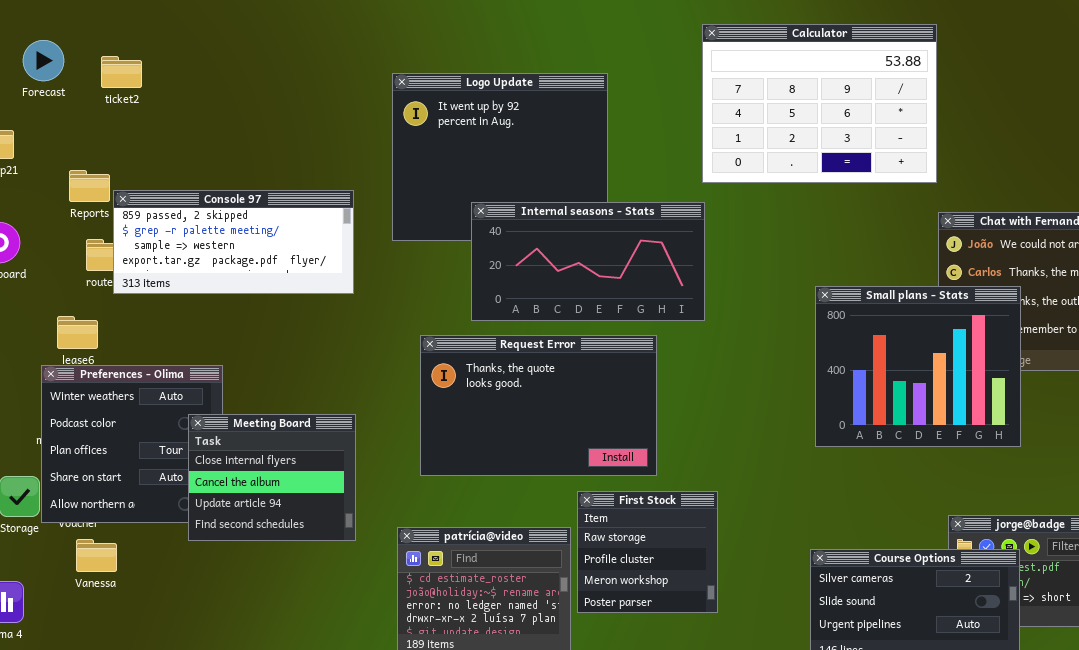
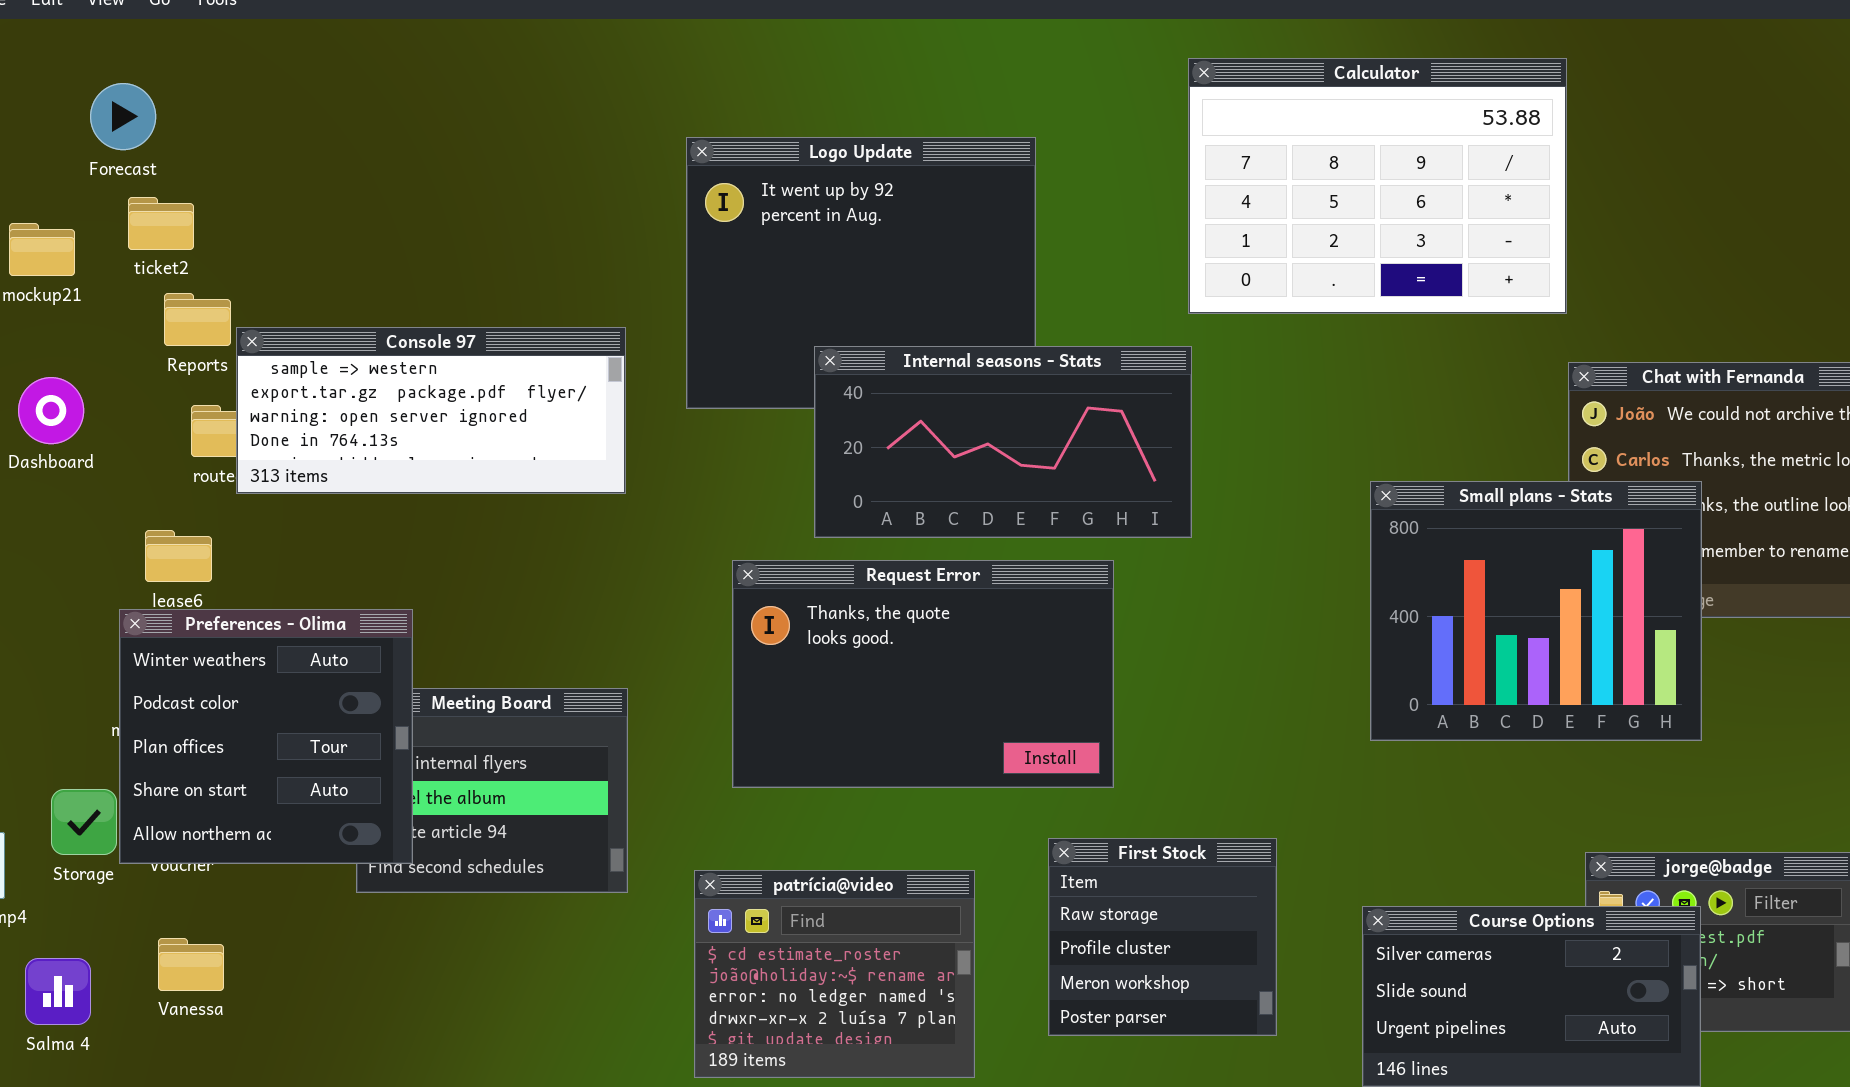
ticket2: [101,56,142,88] -> [128,197,194,250], moved
Console 97: [113,190,354,294] -> [236,327,626,494], scrolled down 2 rows
Preferences - Olima: [41,365,223,523] -> [119,609,413,864], raised
First Stock: [577,491,718,613] -> [1048,838,1277,1036], moved
Vanessa: [76,539,117,572] -> [158,938,224,991], moved

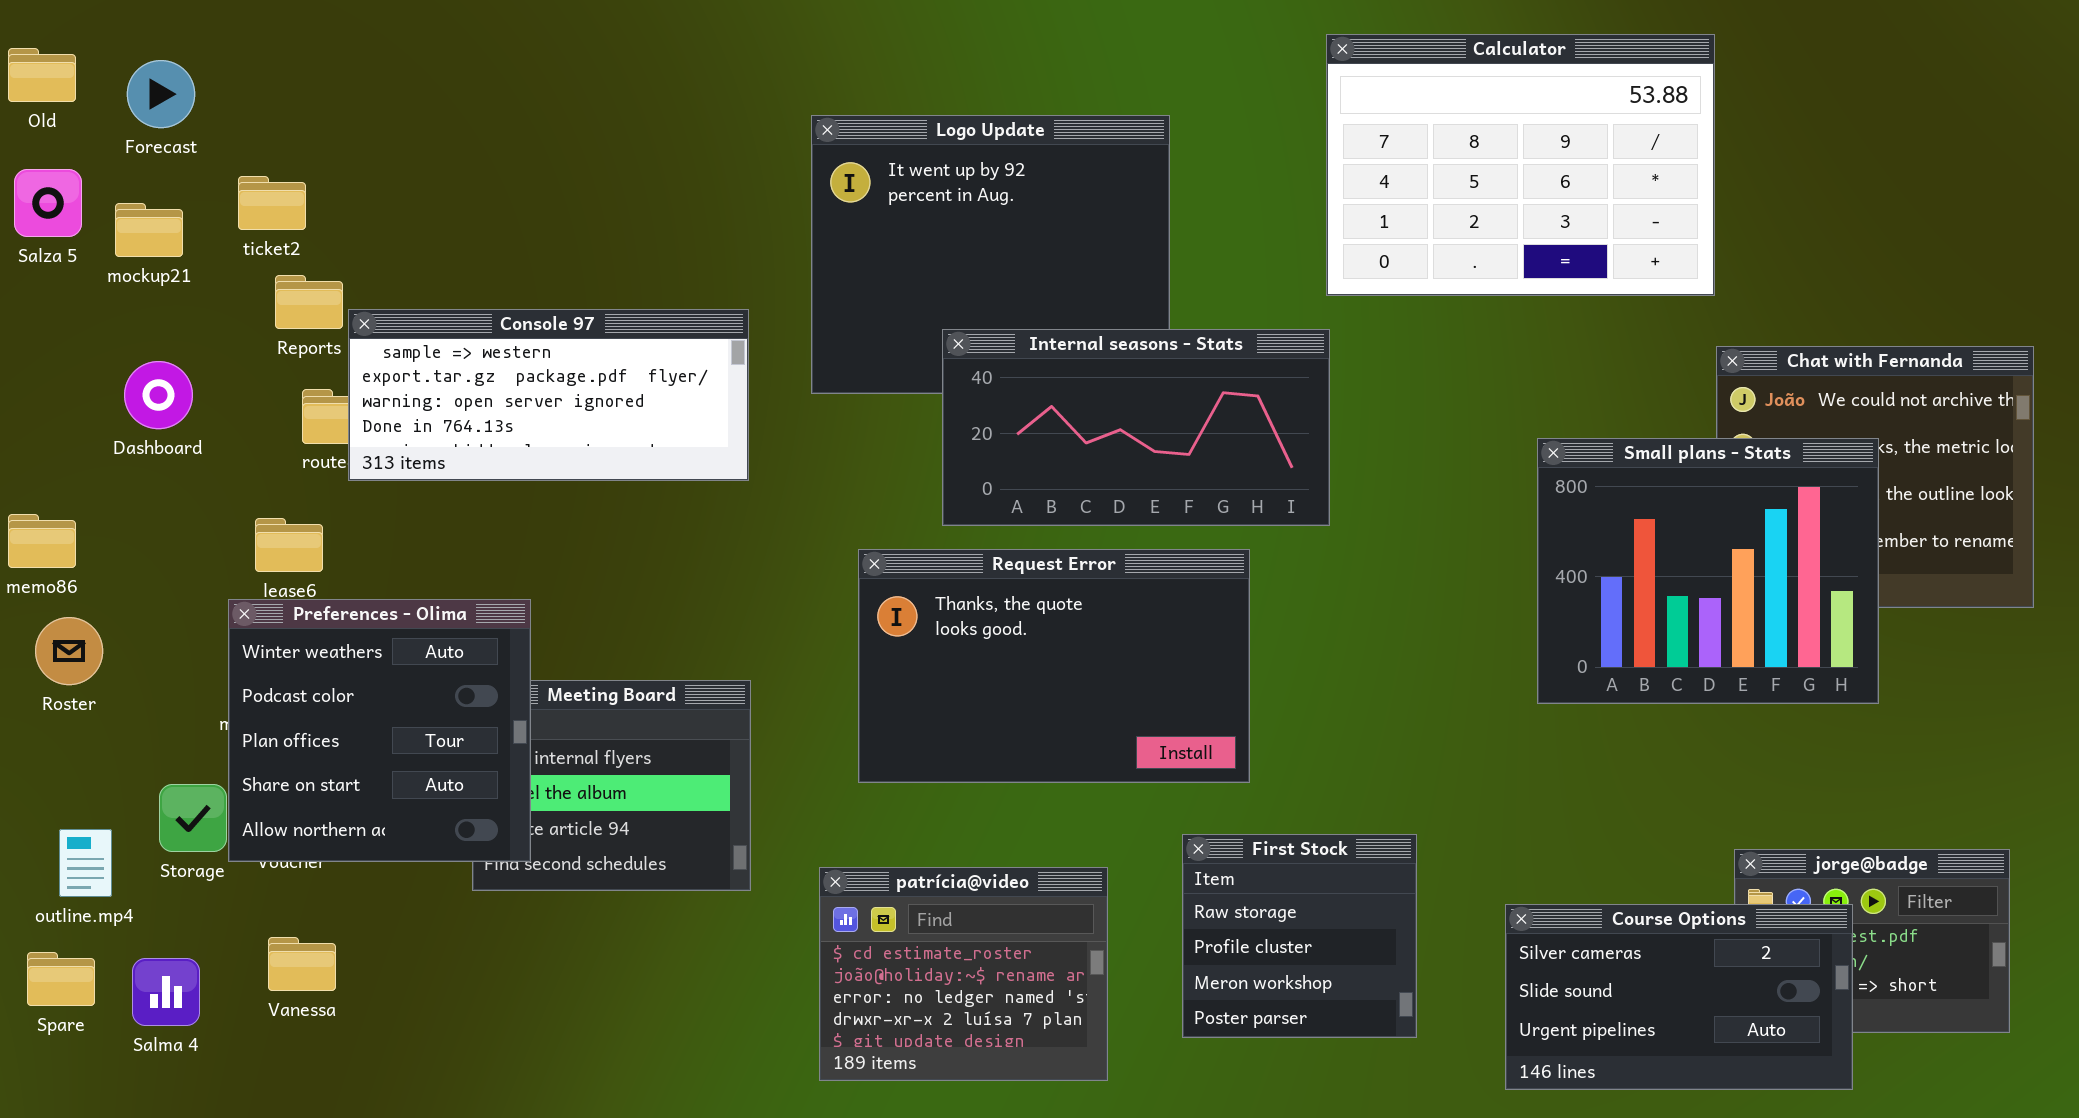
Forecast: [90,83,156,150] -> [127,60,195,128], moved
Small plans - Stats: [1370,481,1702,741] -> [1537,438,1879,704], moved

